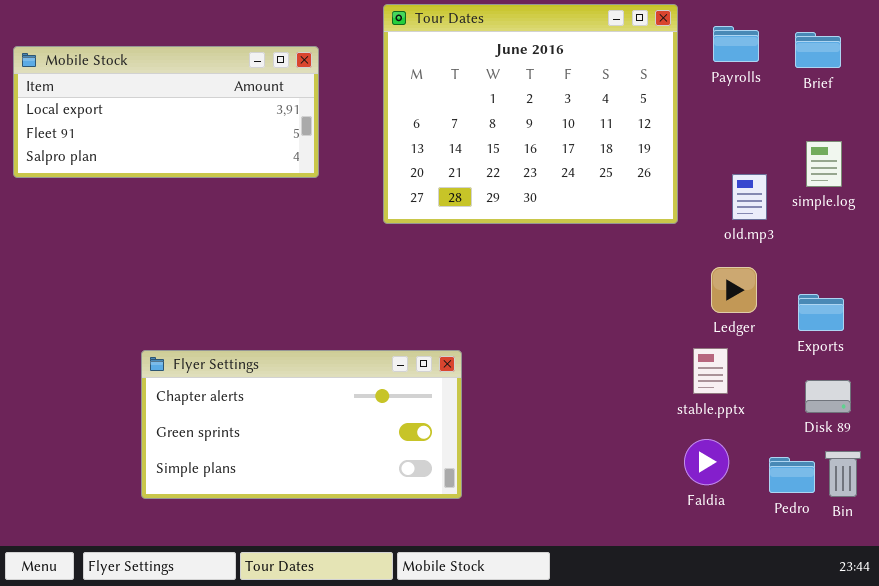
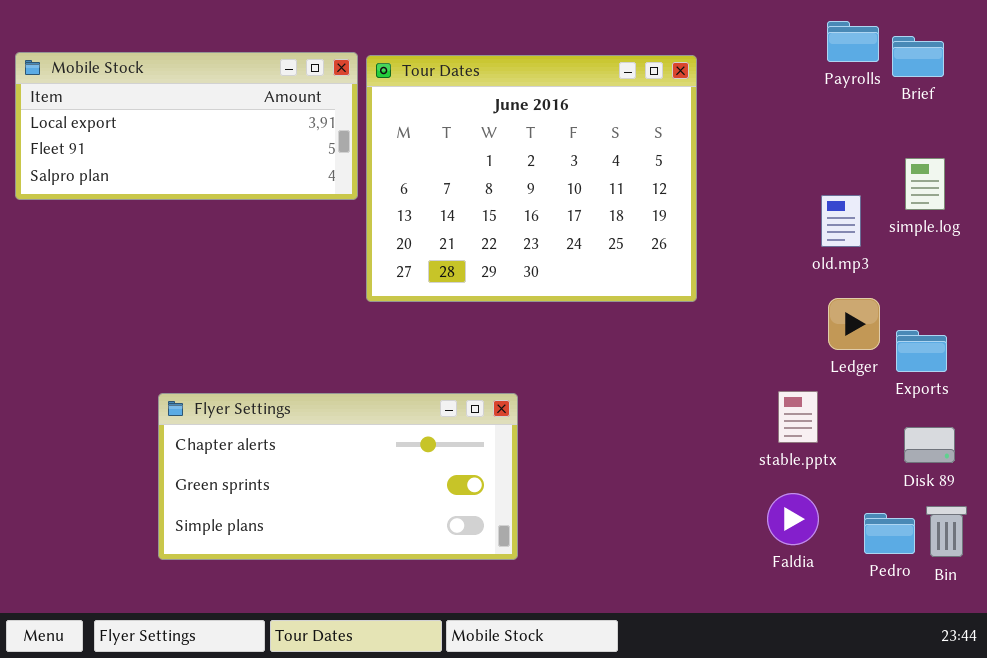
Tour Dates: [383,4,678,224] -> [366,55,697,302], moved
Payrolls: [713,26,759,62] -> [827,21,879,62], moved
Ledger: [711,267,757,313] -> [828,298,880,350], moved

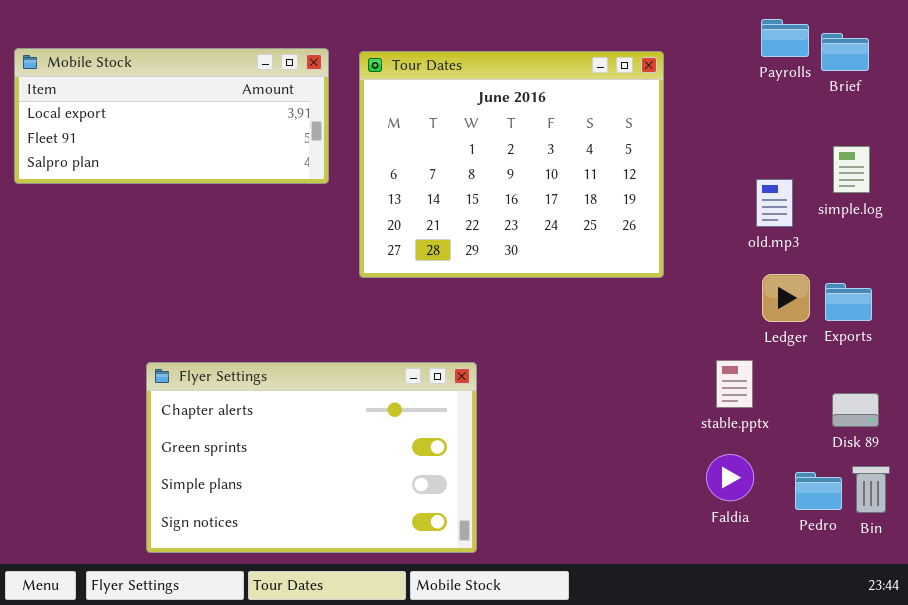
Tour Dates: [366,55,697,302] -> [359,51,664,278], moved
Exports: [896,330,947,372] -> [825,283,872,321], moved
Flyer Settings: [158,393,518,560] -> [146,362,477,553], resized

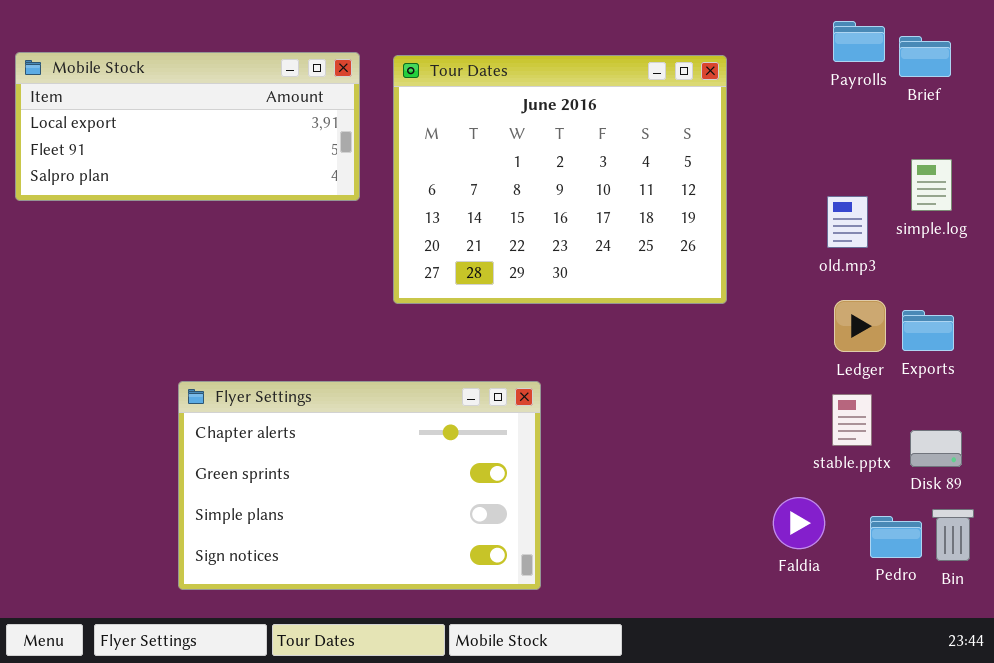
stable.pptx: [716,360,753,408] -> [832,394,872,446], moved
Flyer Settings: [146,362,477,553] -> [178,381,541,590], moved

